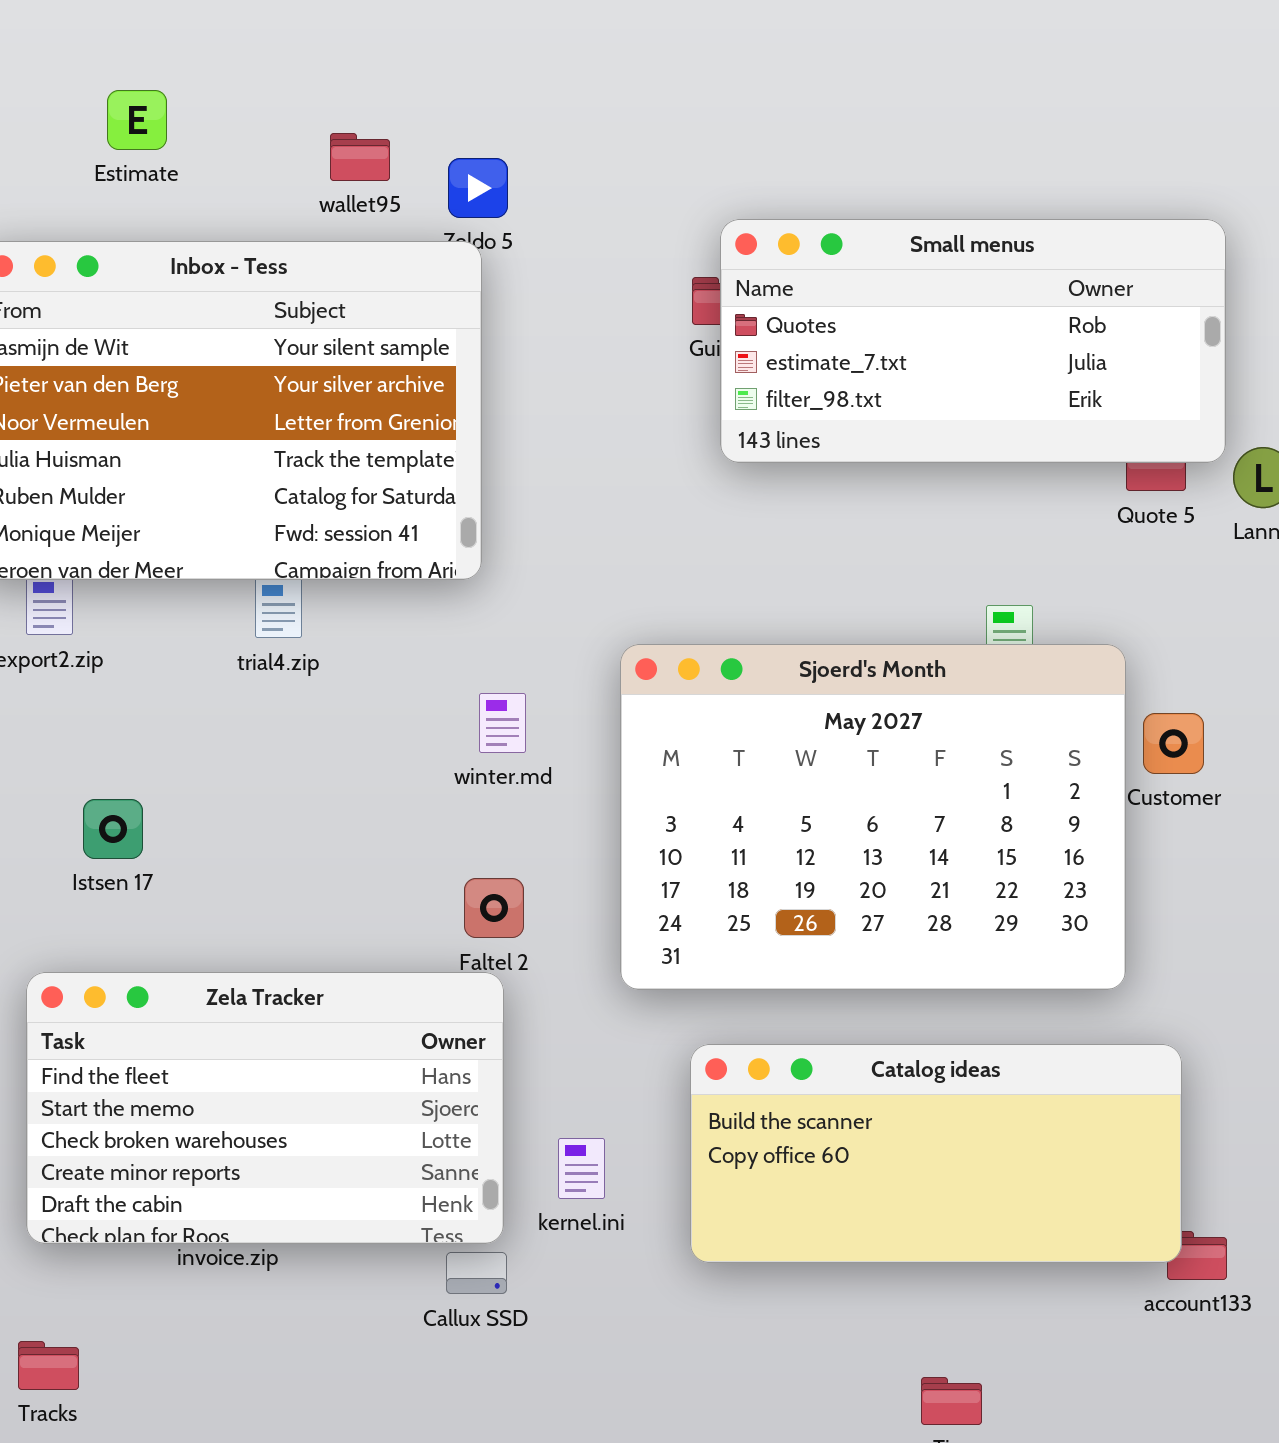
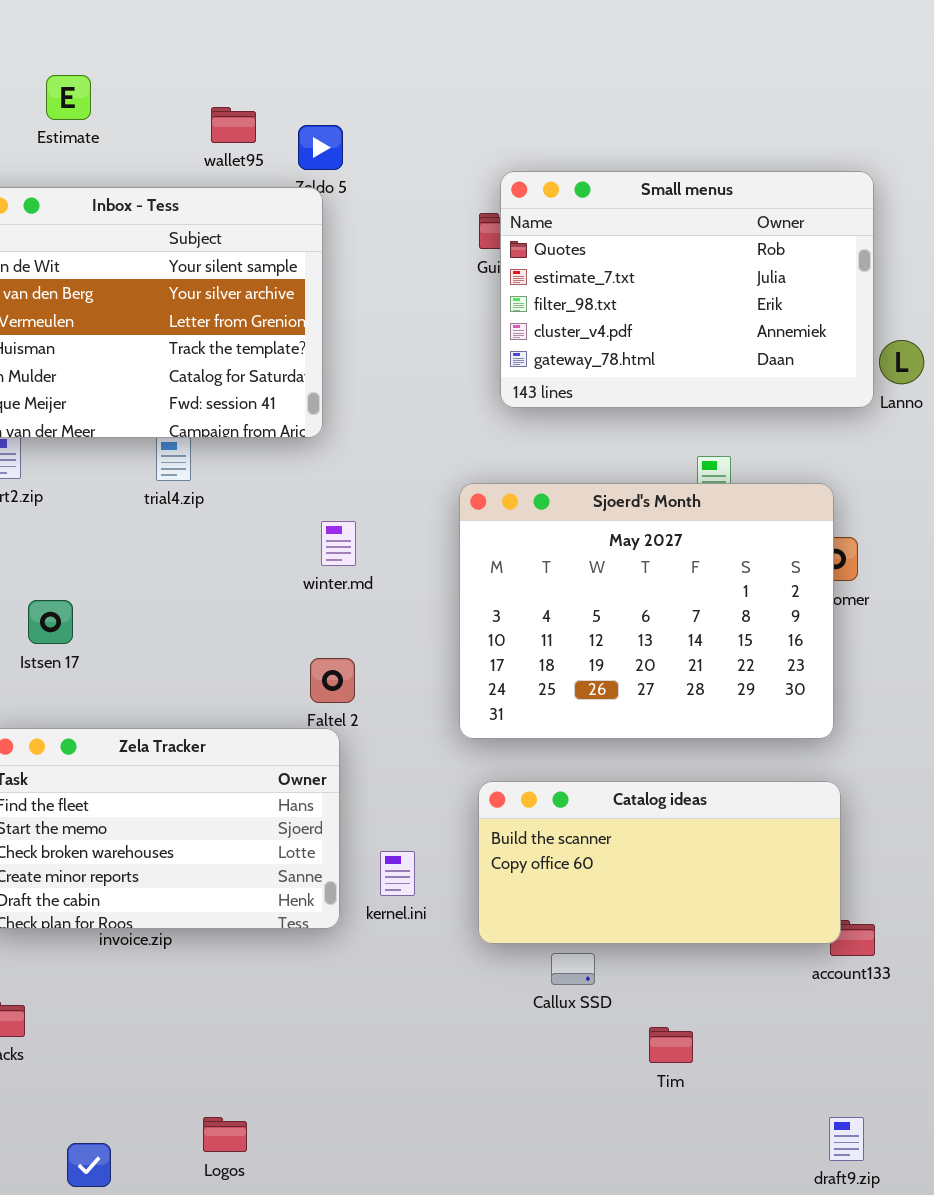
Small menus: [720,219,1226,463] -> [500,171,874,408], resized
Sjoerd's Month: [620,644,1126,990] -> [459,483,834,739], moved
Callux SSD: [446,1252,507,1294] -> [551,953,595,985], moved

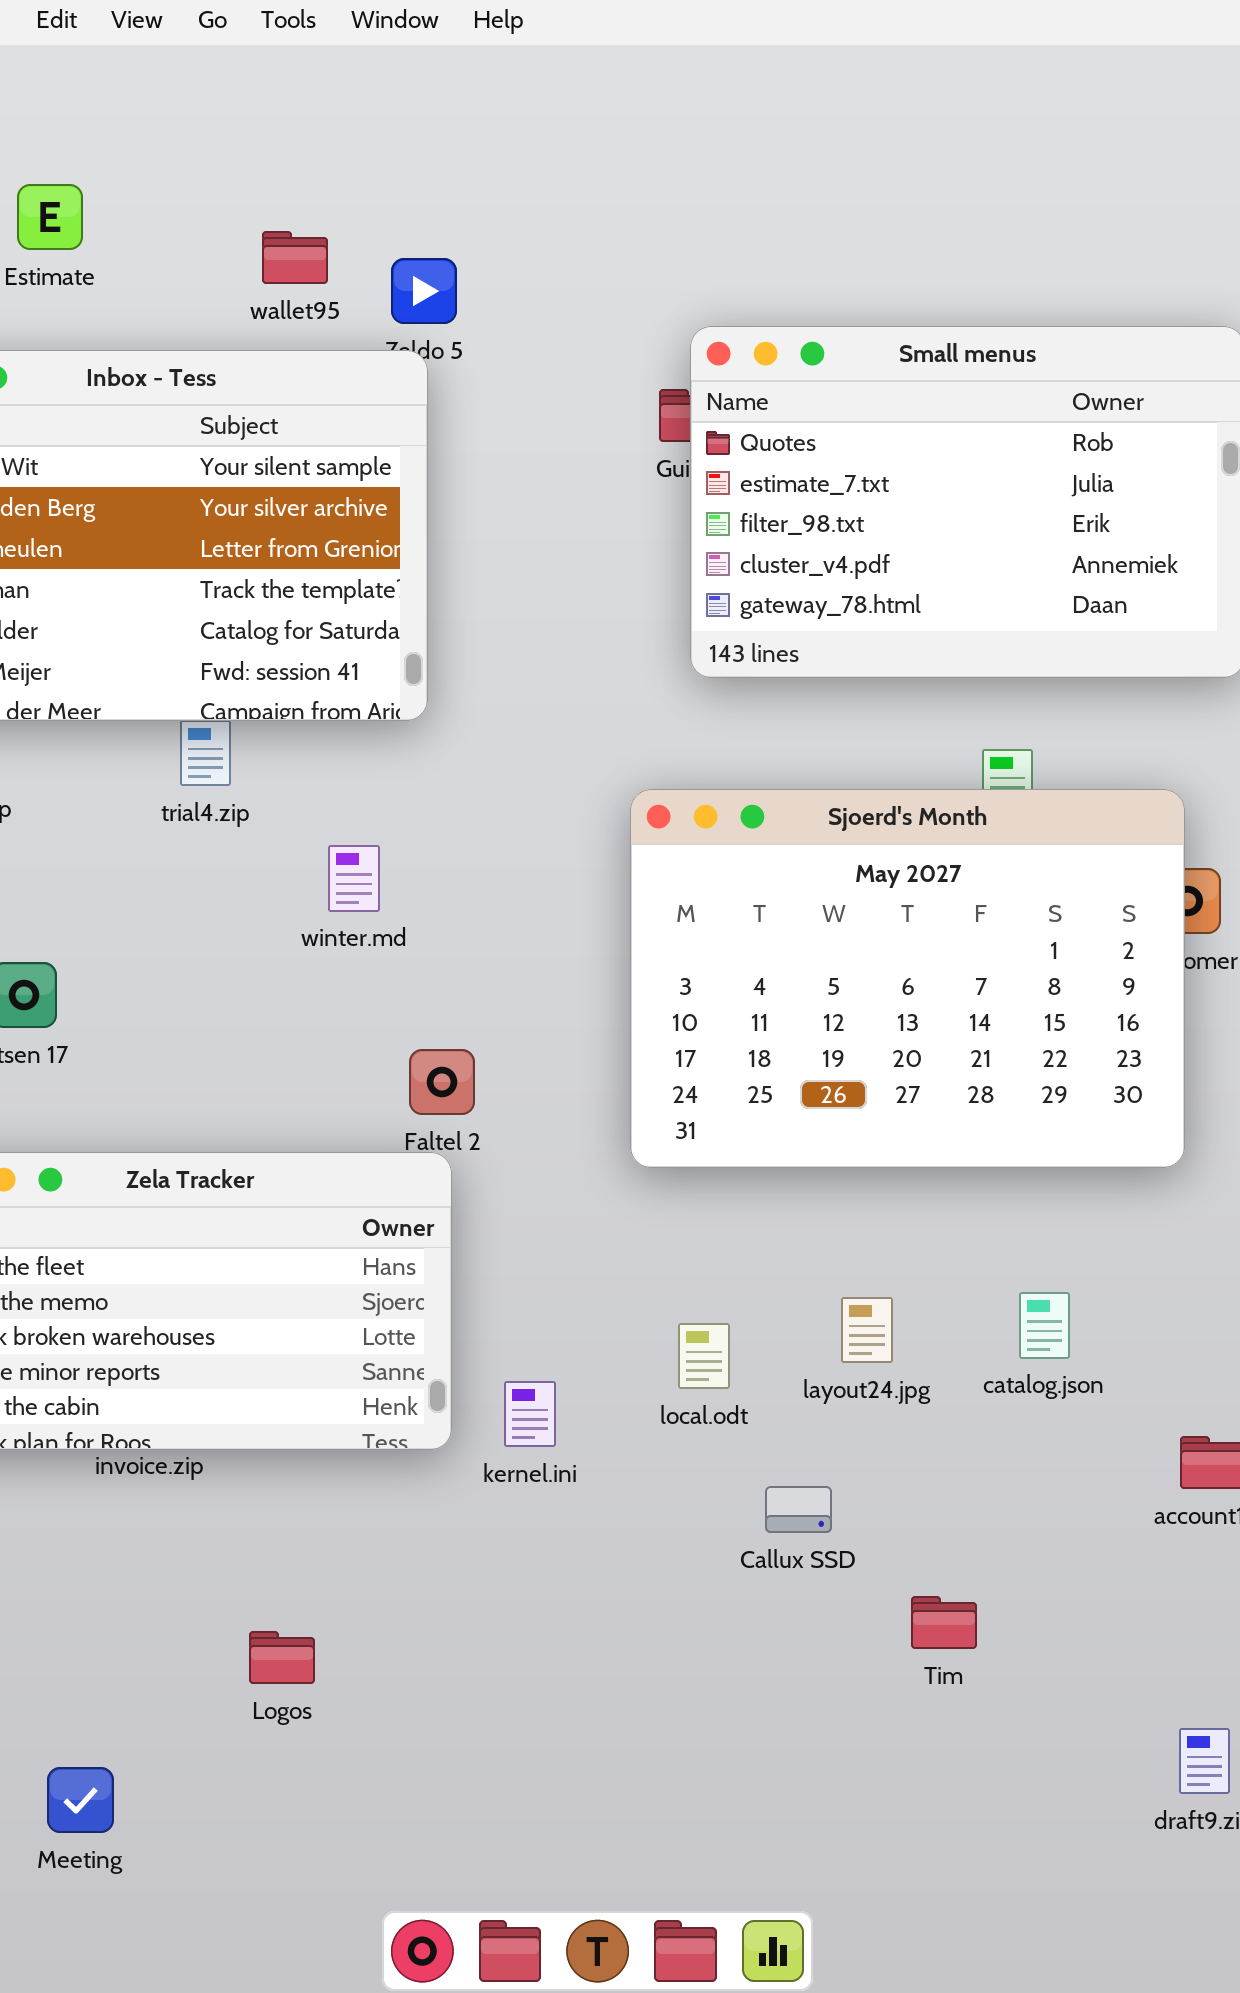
winter.md: [321,521,356,566] -> [328,845,380,912], moved
Catalog ideas: [478,781,841,944] -> none, closed
kernel.ini: [380,851,415,896] -> [504,1381,556,1447], moved
Logos: [203,1117,247,1152] -> [249,1631,315,1684], moved

